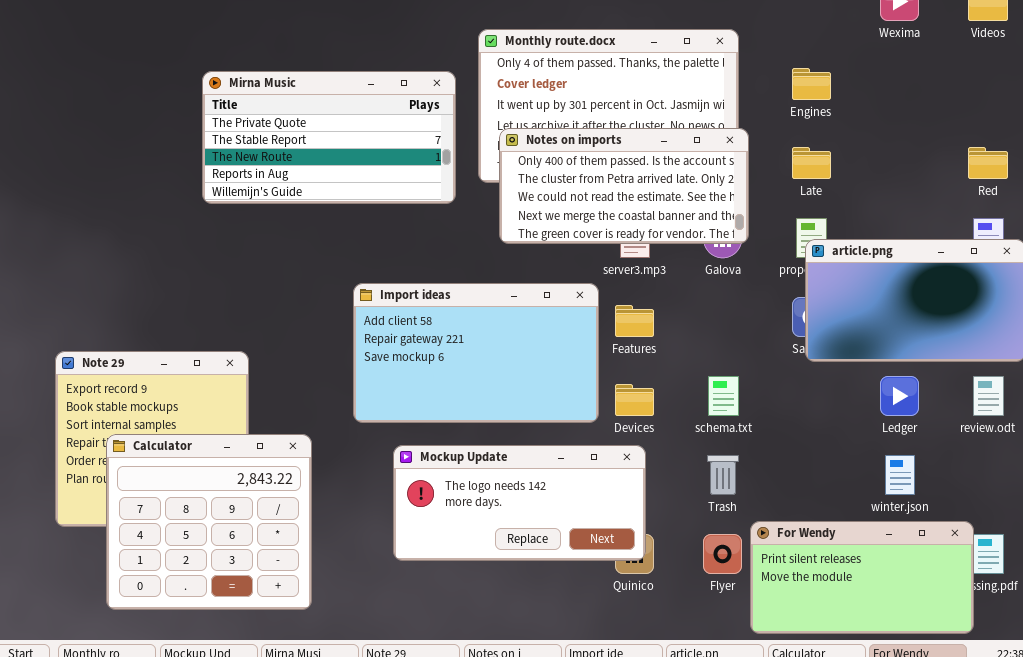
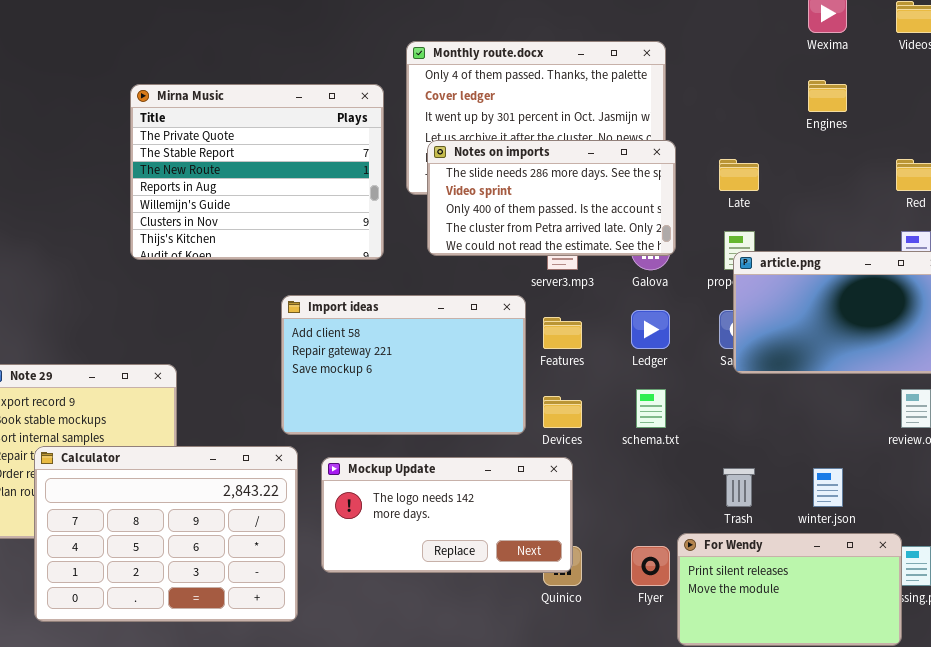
Engines: [792,68,831,100] -> [808,80,847,112], moved
Mirna Music: [202,71,456,204] -> [130,84,384,260], resized
Notes on imports: [499,128,749,244] -> [427,140,676,256], scrolled up 2 rows
Ledger: [880,376,919,416] -> [631,310,670,349], moved
Calculator: [106,434,312,610] -> [34,446,298,622], resized
Trash: [707,455,739,495] -> [723,468,755,507], moved

